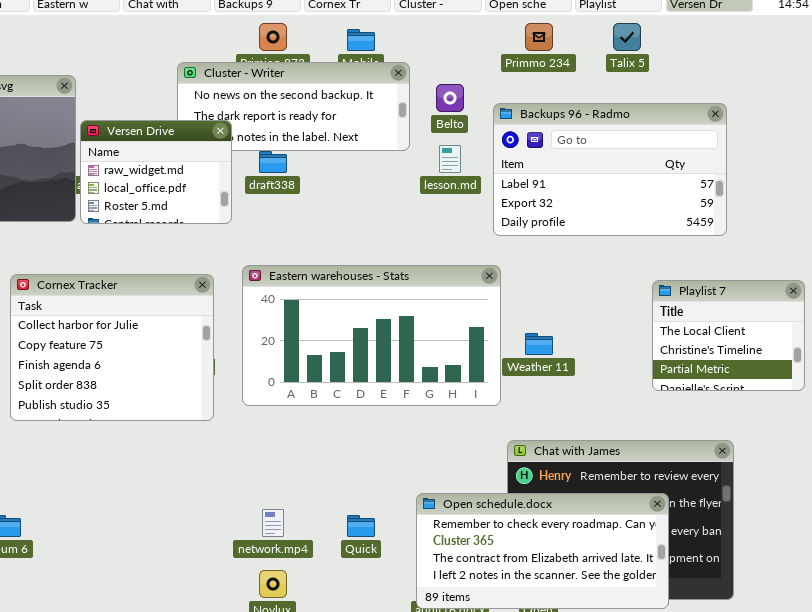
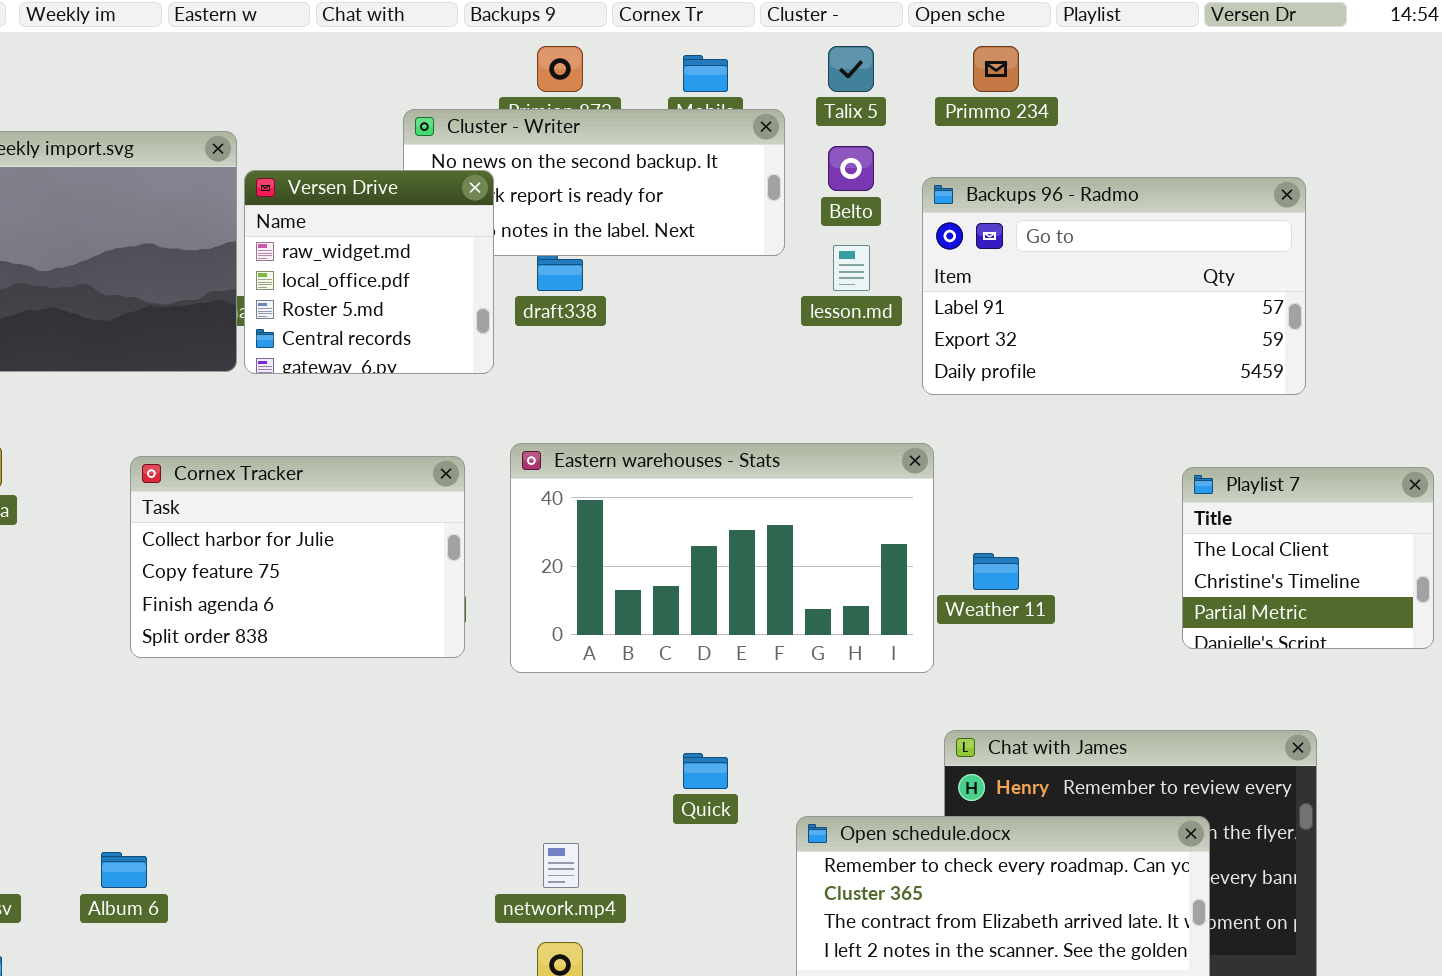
Talix 5: [613,23,641,51] -> [828,46,874,92], moved
Versen Drive: [80,120,232,224] -> [244,170,494,374], resized
Cornex Tracker: [10,274,214,421] -> [130,456,465,658], resized
Quick: [347,515,375,537] -> [683,753,728,789], moved

